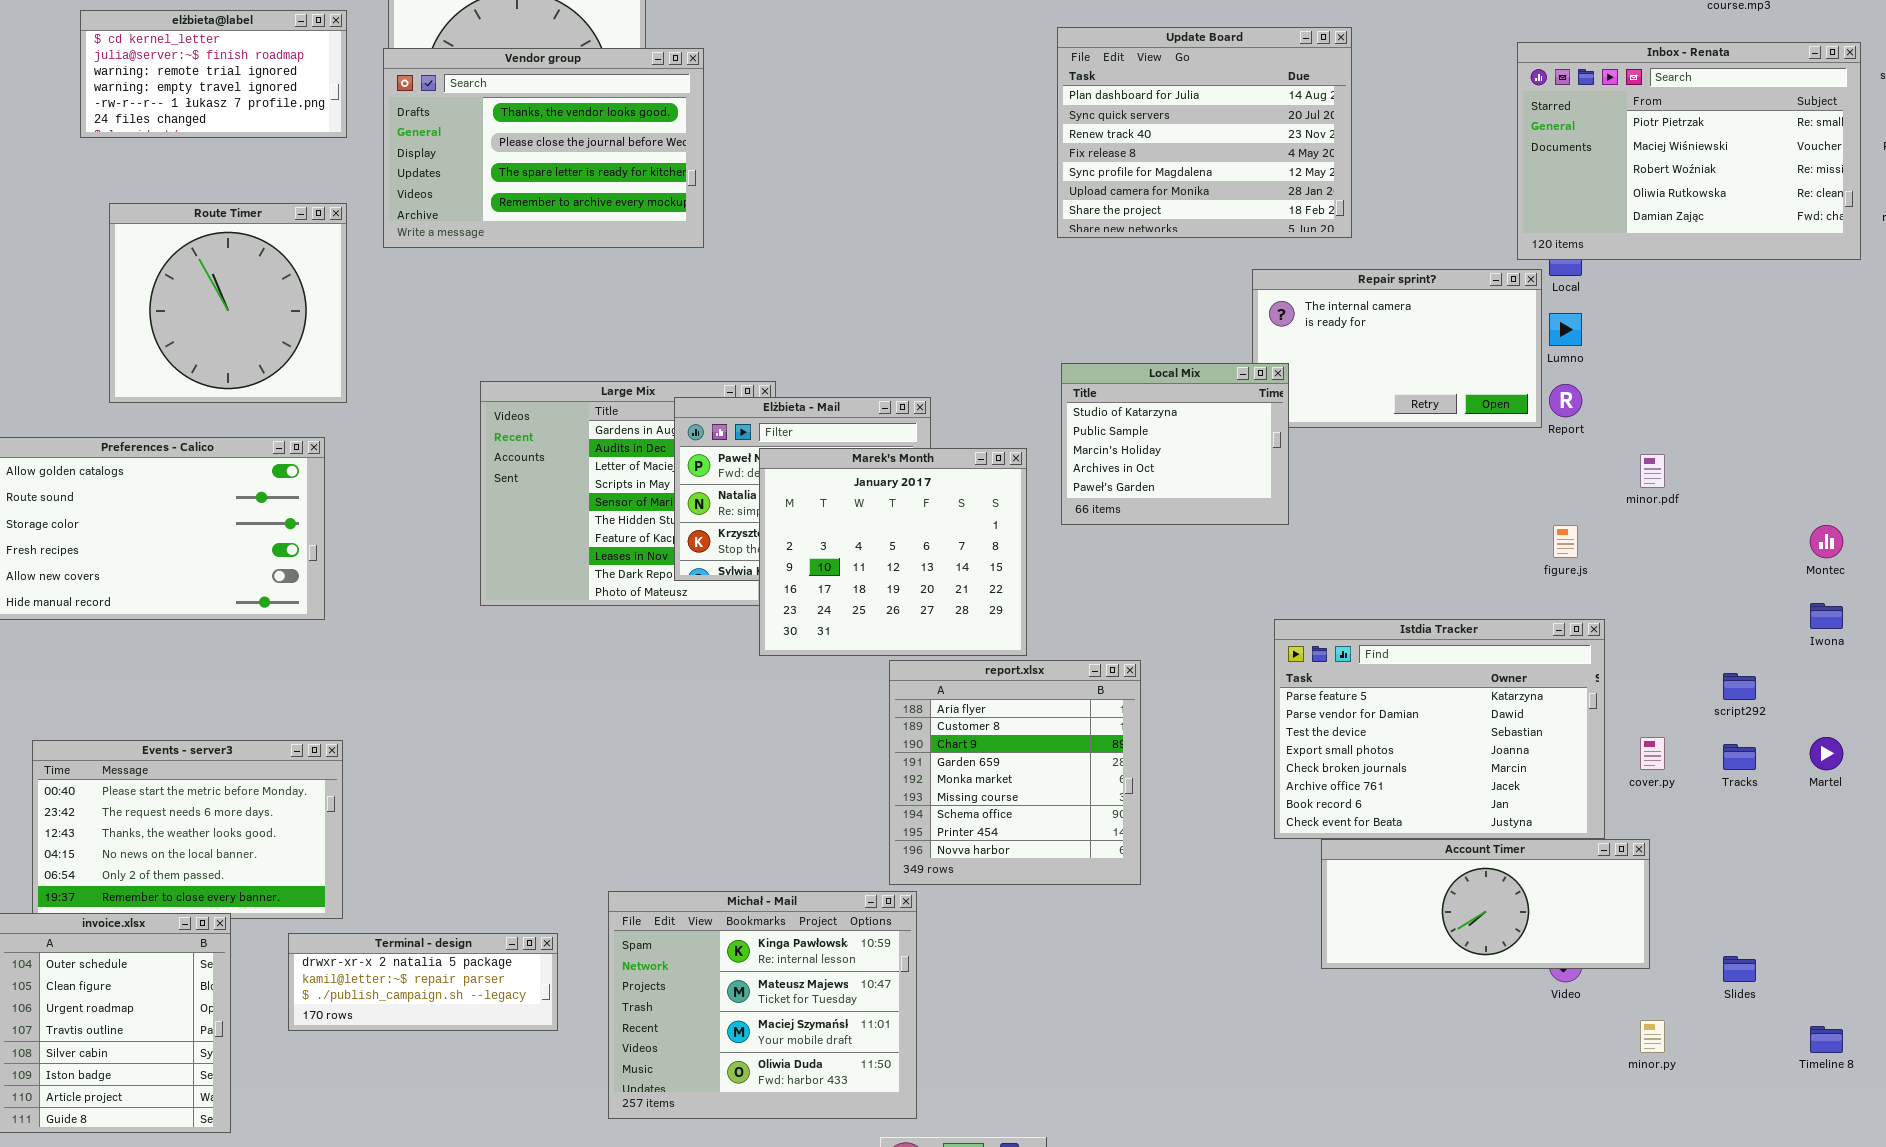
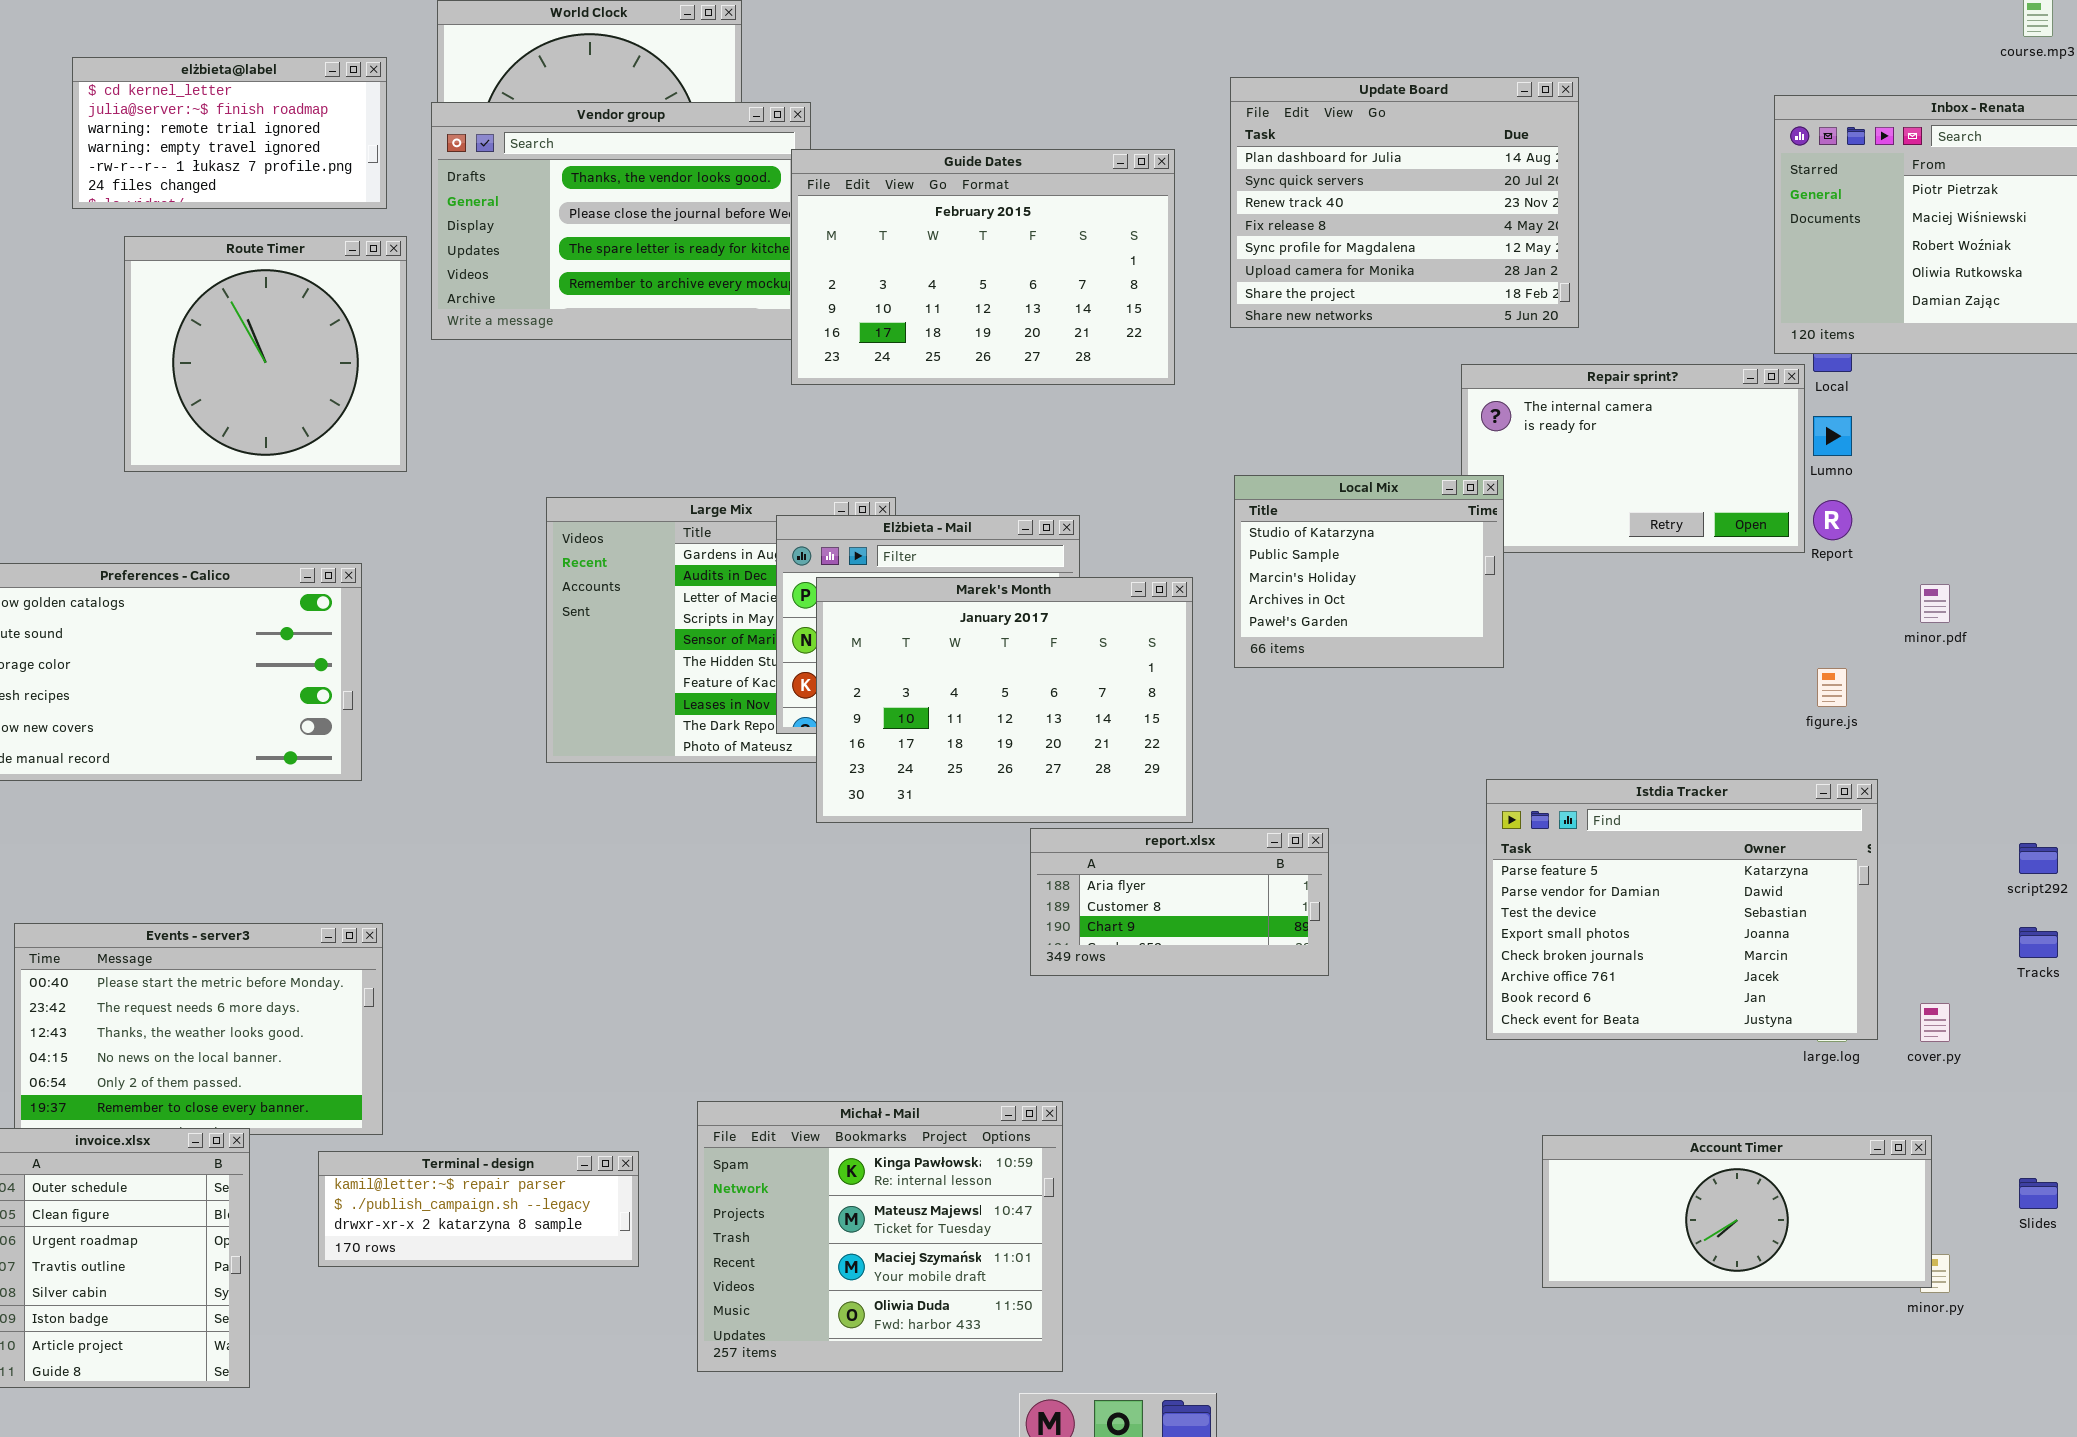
Guide Dates: none -> [791,149,1175,385], opened
Route Timer: [109,203,347,403] -> [124,236,407,472], moved
Marek's Month: [759,448,1027,656] -> [816,577,1193,823], resized
report.xlsx: [889,660,1141,885] -> [1030,828,1329,976], resized
cover.py: [1640,737,1665,770] -> [1920,1003,1950,1042], moved
Account Timer: [1321,839,1650,969] -> [1542,1135,1932,1288], moved
Terminal - design: [288,933,558,1031] -> [318,1151,639,1267], scrolled down 1 row

